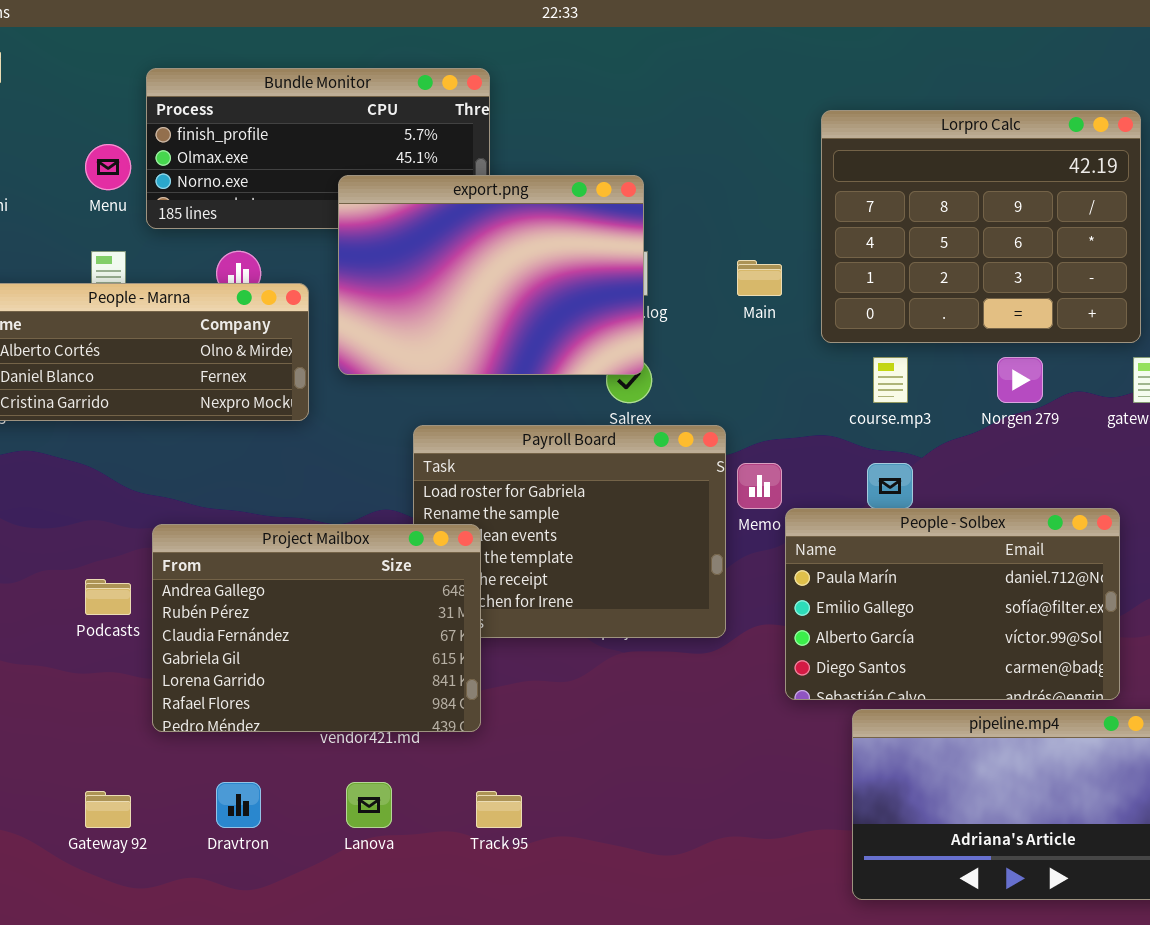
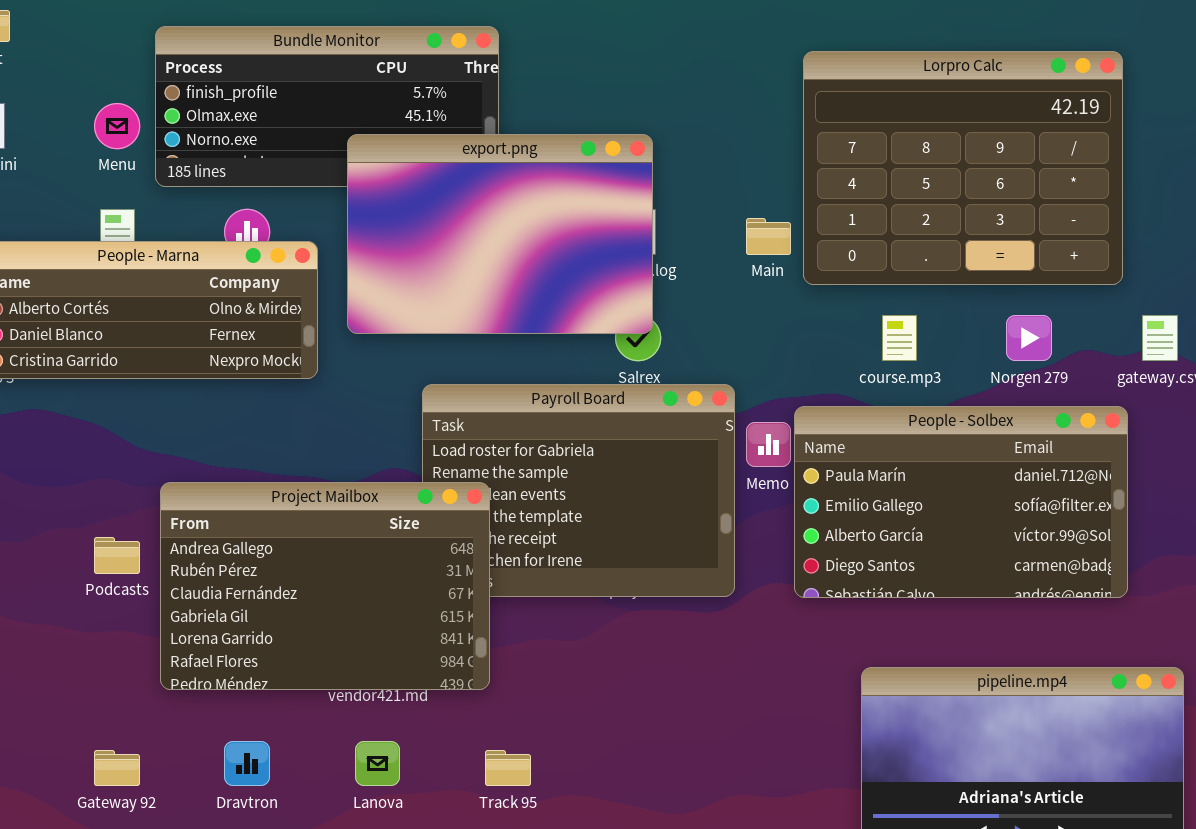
Lorpro Calc: [821,110,1141,343] -> [803,51,1123,285], moved
People - Solbex: [785,508,1120,700] -> [794,406,1128,598], moved

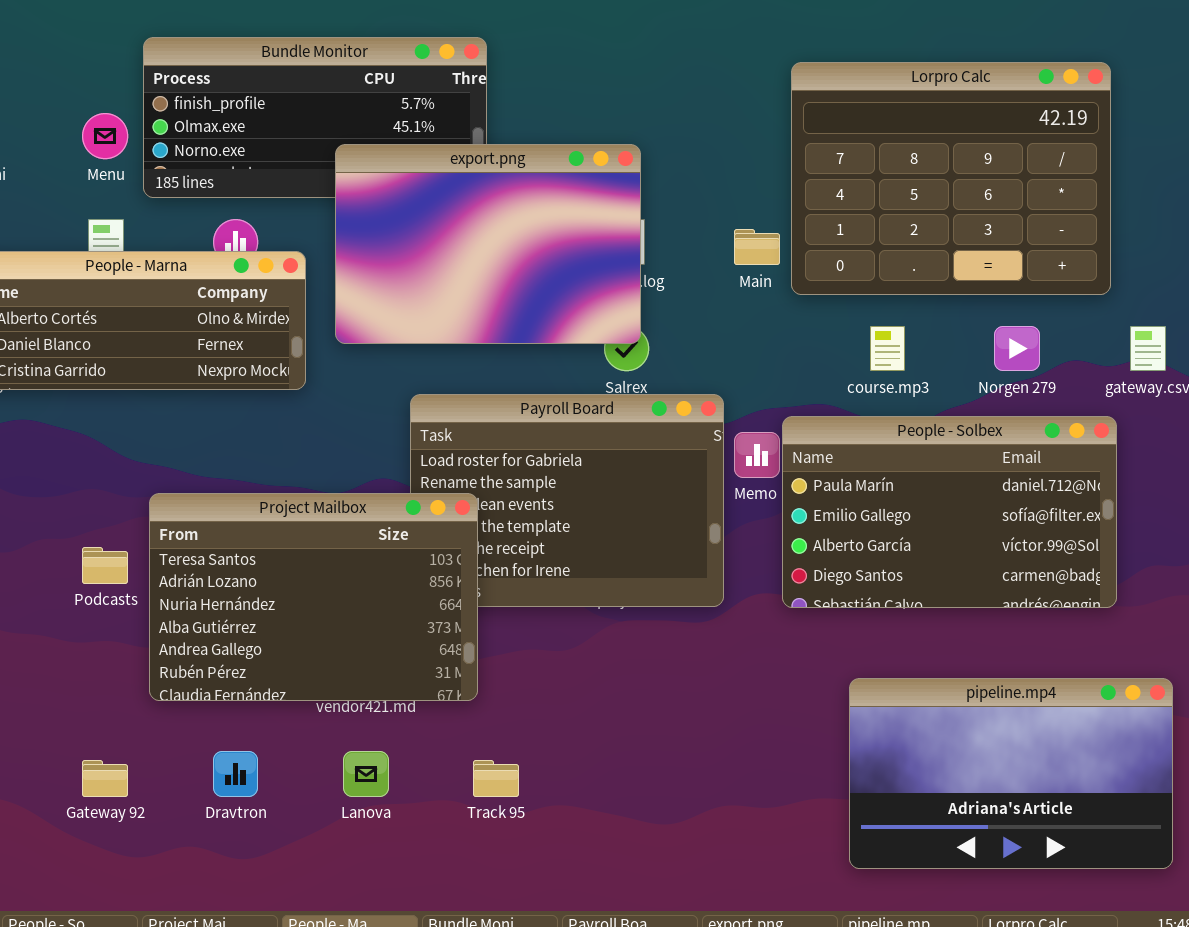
Project Mailbox: [160,482,490,690] -> [149,493,478,701], scrolled up 4 rows

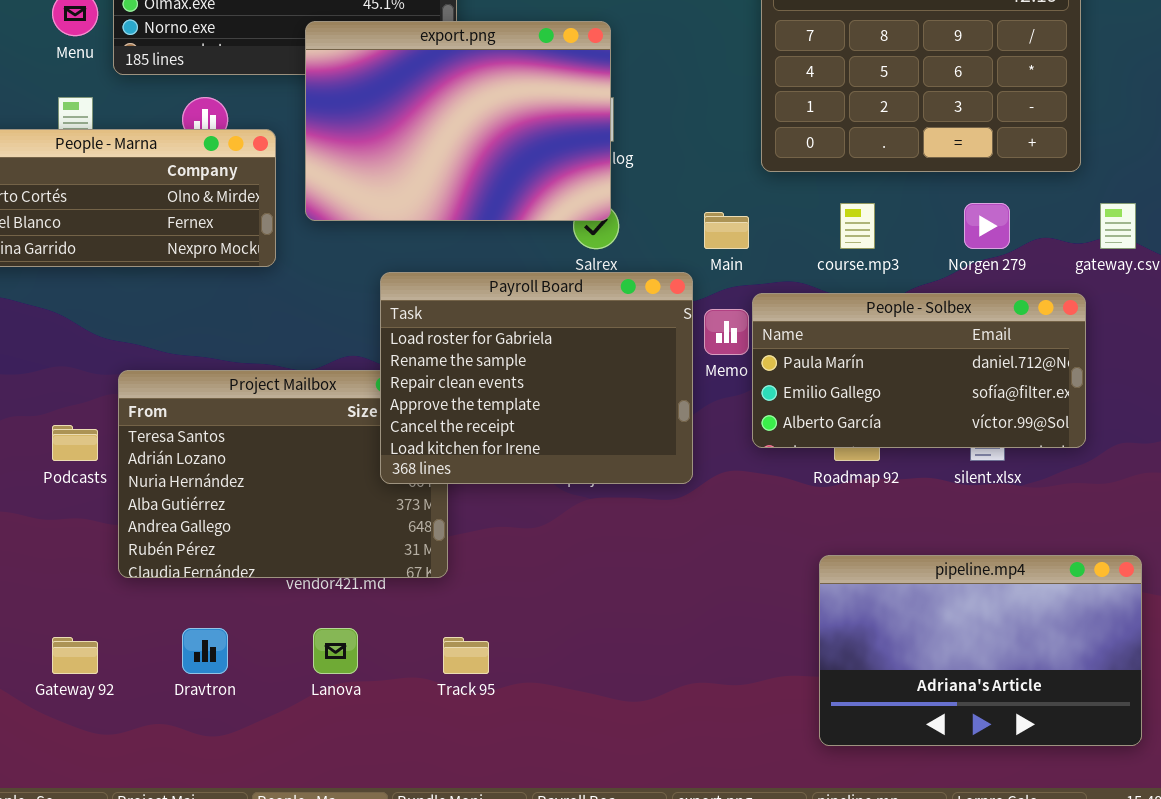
Main: [734,229,780,265] -> [704,212,749,249], moved
Payroll Board: [410,394,724,607] -> [380,272,693,484], raised
People - Solbex: [782,416,1117,608] -> [752,293,1086,448], resized

